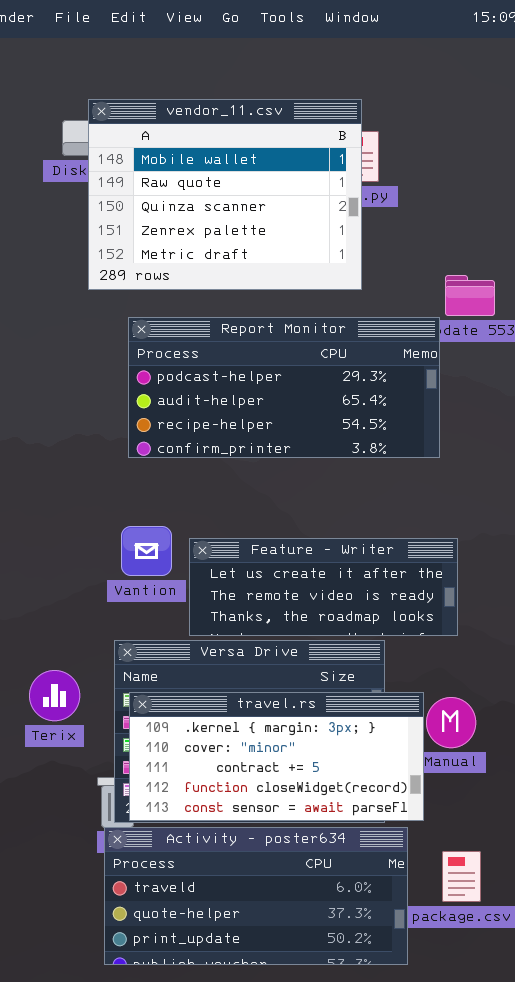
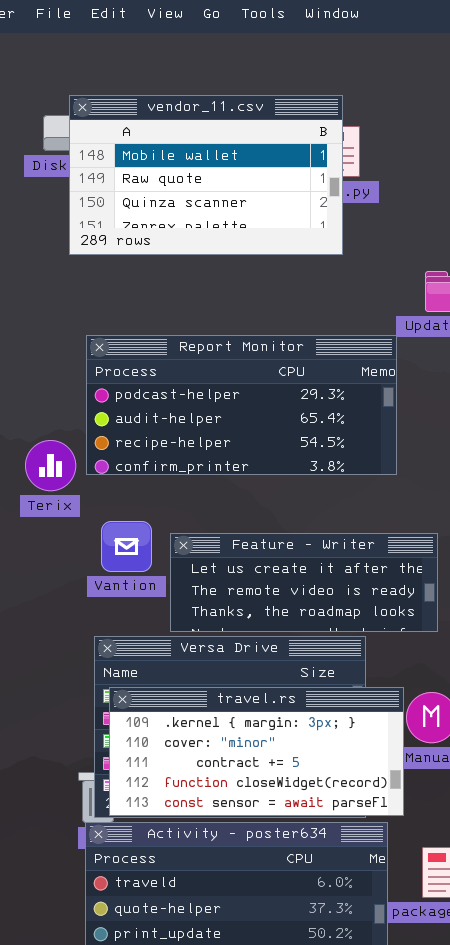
vendor_11.csv: [88,99,362,290] -> [69,95,343,255], resized
Report Monitor: [128,317,440,458] -> [86,335,397,475], moved
Terix: [29,670,80,721] -> [25,440,76,491], moved

